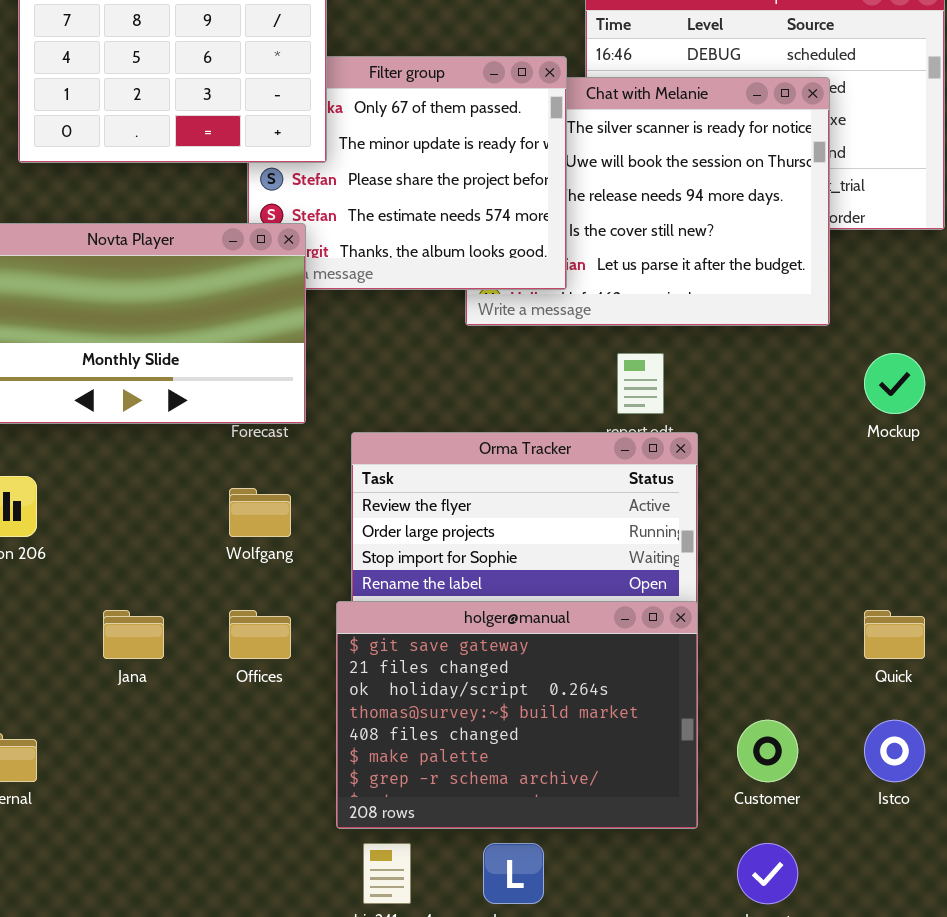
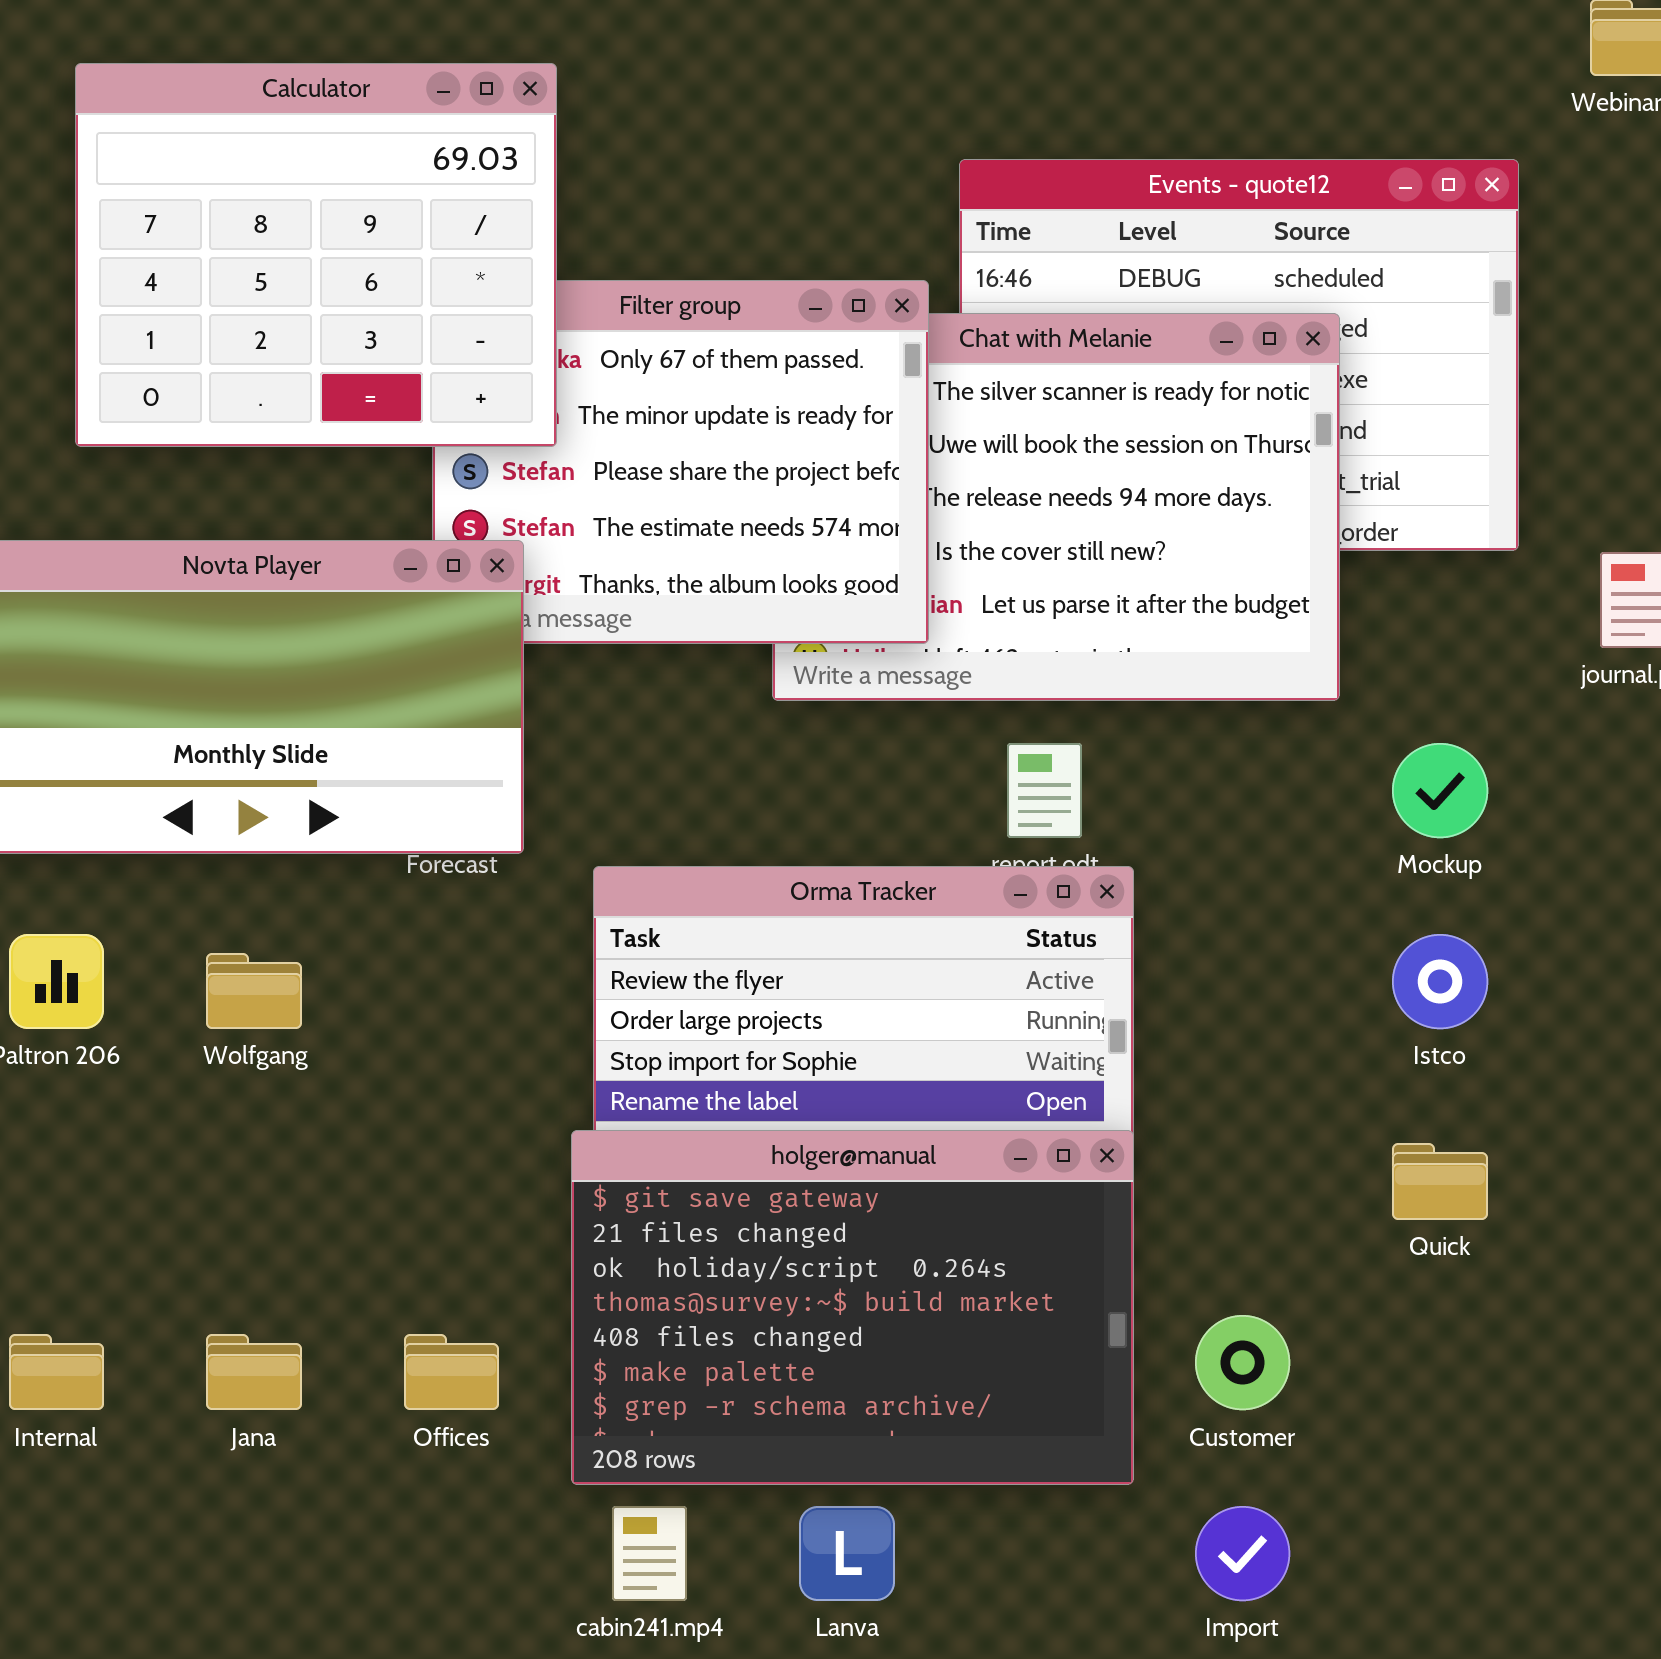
Wolfgang: [229,488,291,537] -> [206,953,302,1029], moved
Jana: [103,610,164,659] -> [206,1334,302,1410], moved
Offices: [229,610,291,659] -> [404,1334,499,1410], moved
Istco: [864,720,925,782] -> [1392,934,1488,1029], moved

